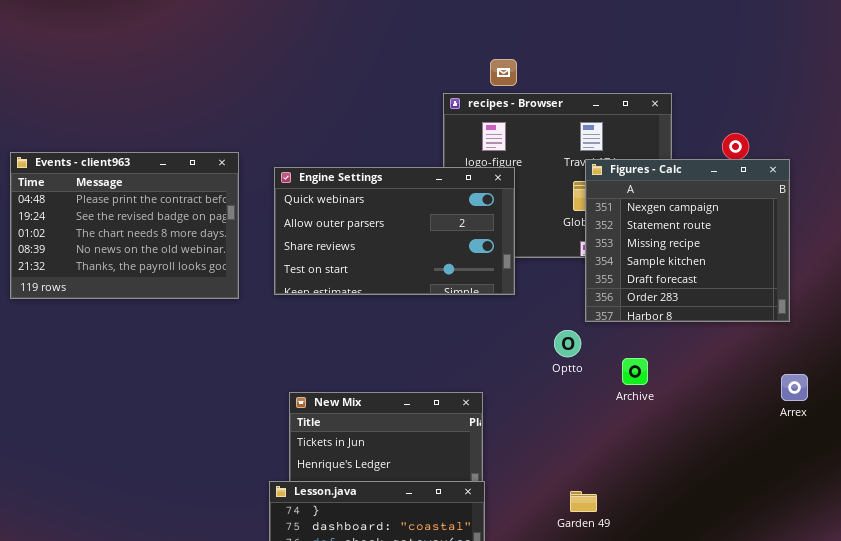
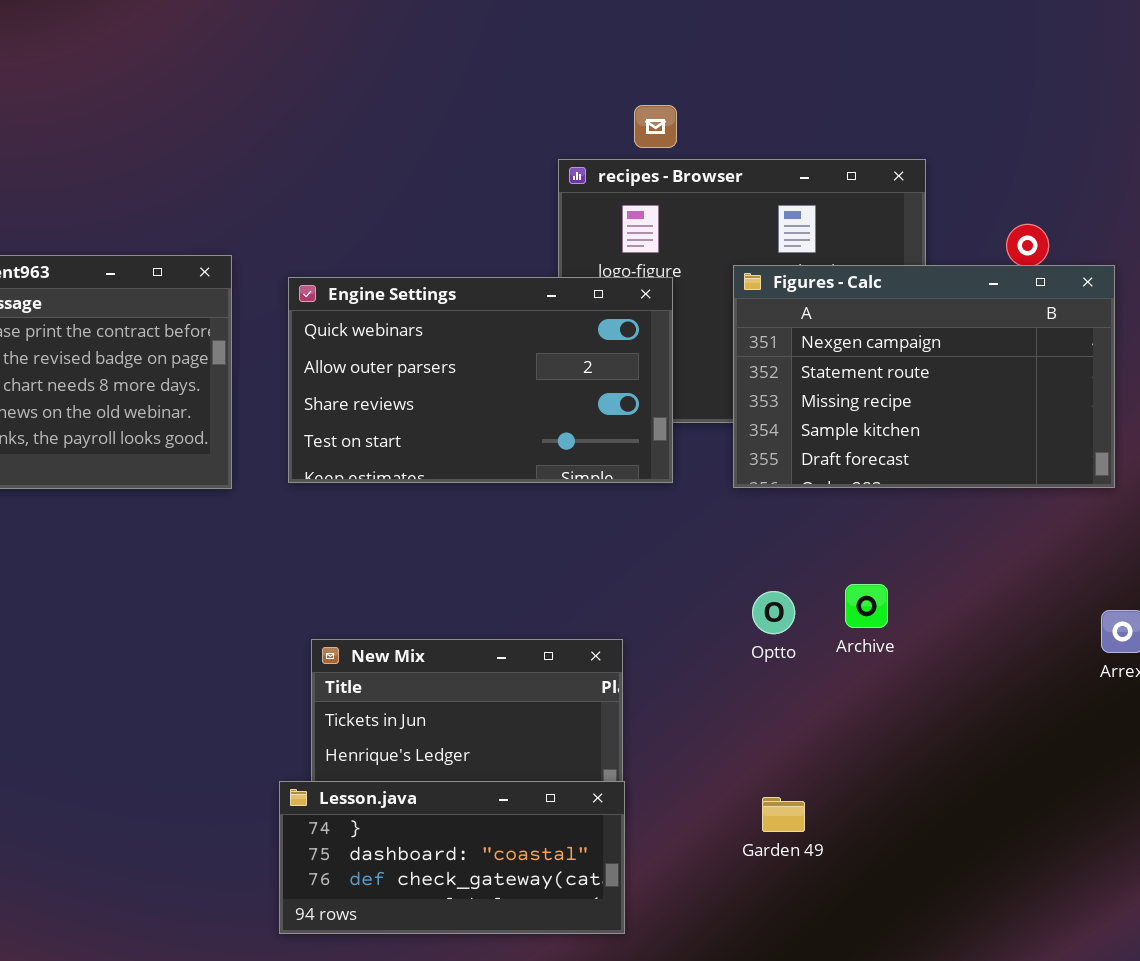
Figures - Calc: [585,159,790,322] -> [733,265,1115,488], resized
Optto: [554,330,581,357] -> [752,591,795,634], moved

